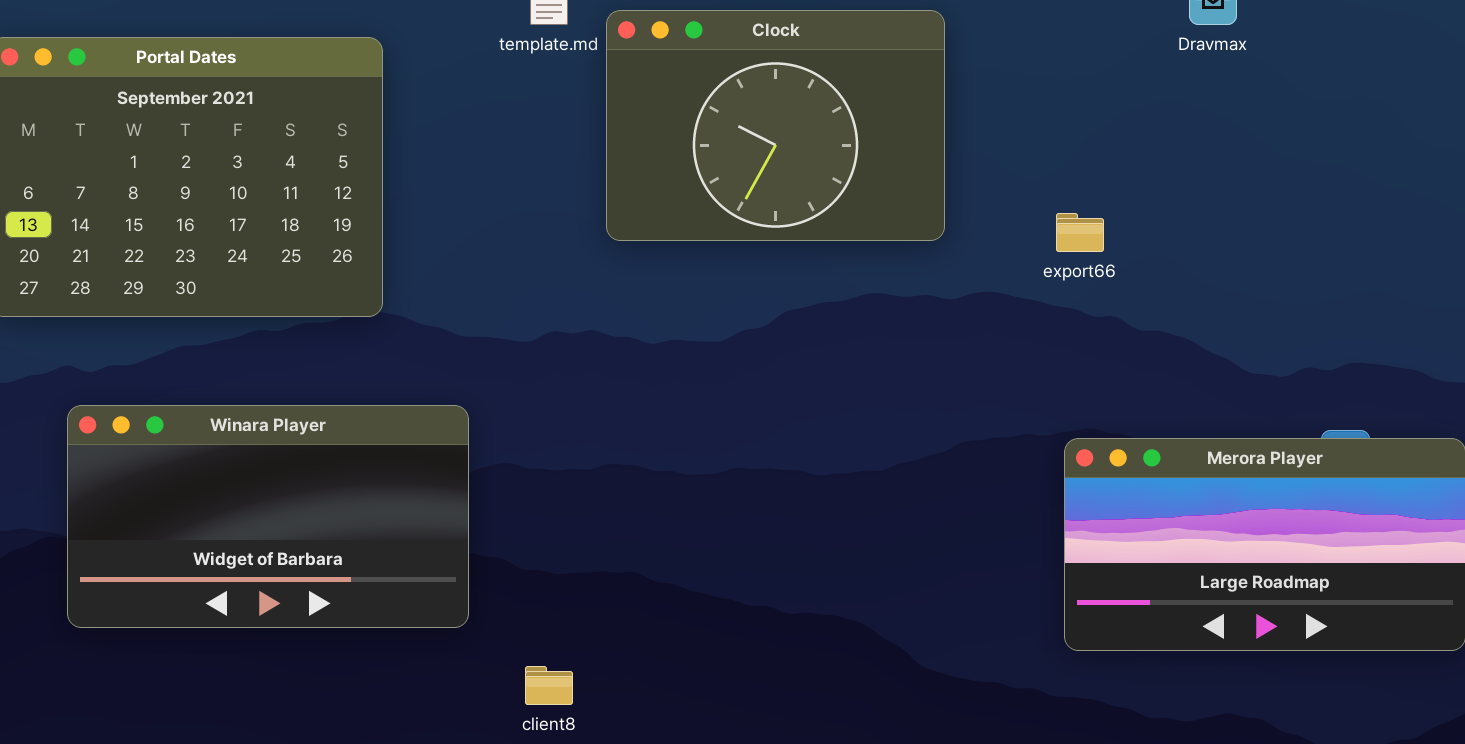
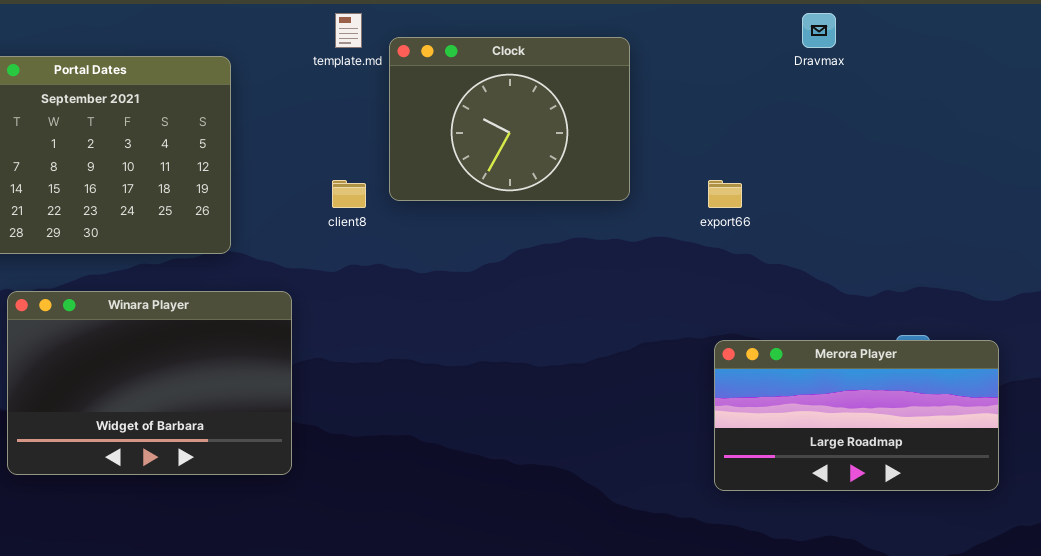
Winara Player: [67,405,469,628] -> [7,291,292,475], resized
client8: [525,666,573,705] -> [332,180,366,208], moved

